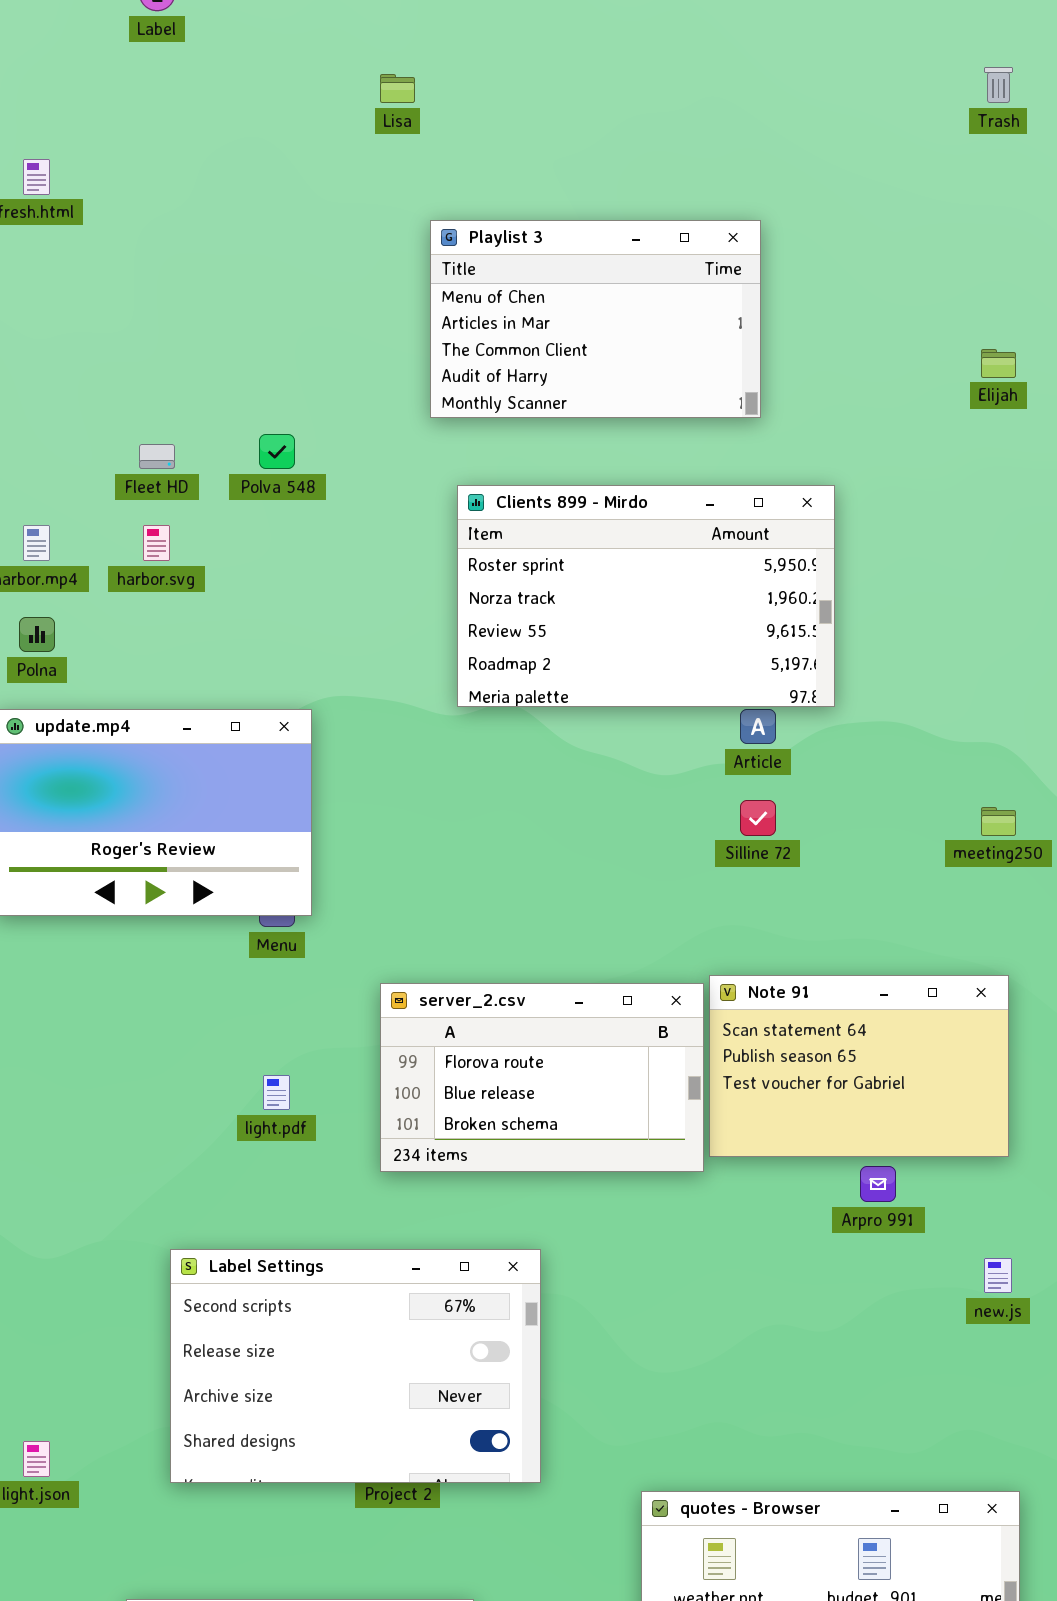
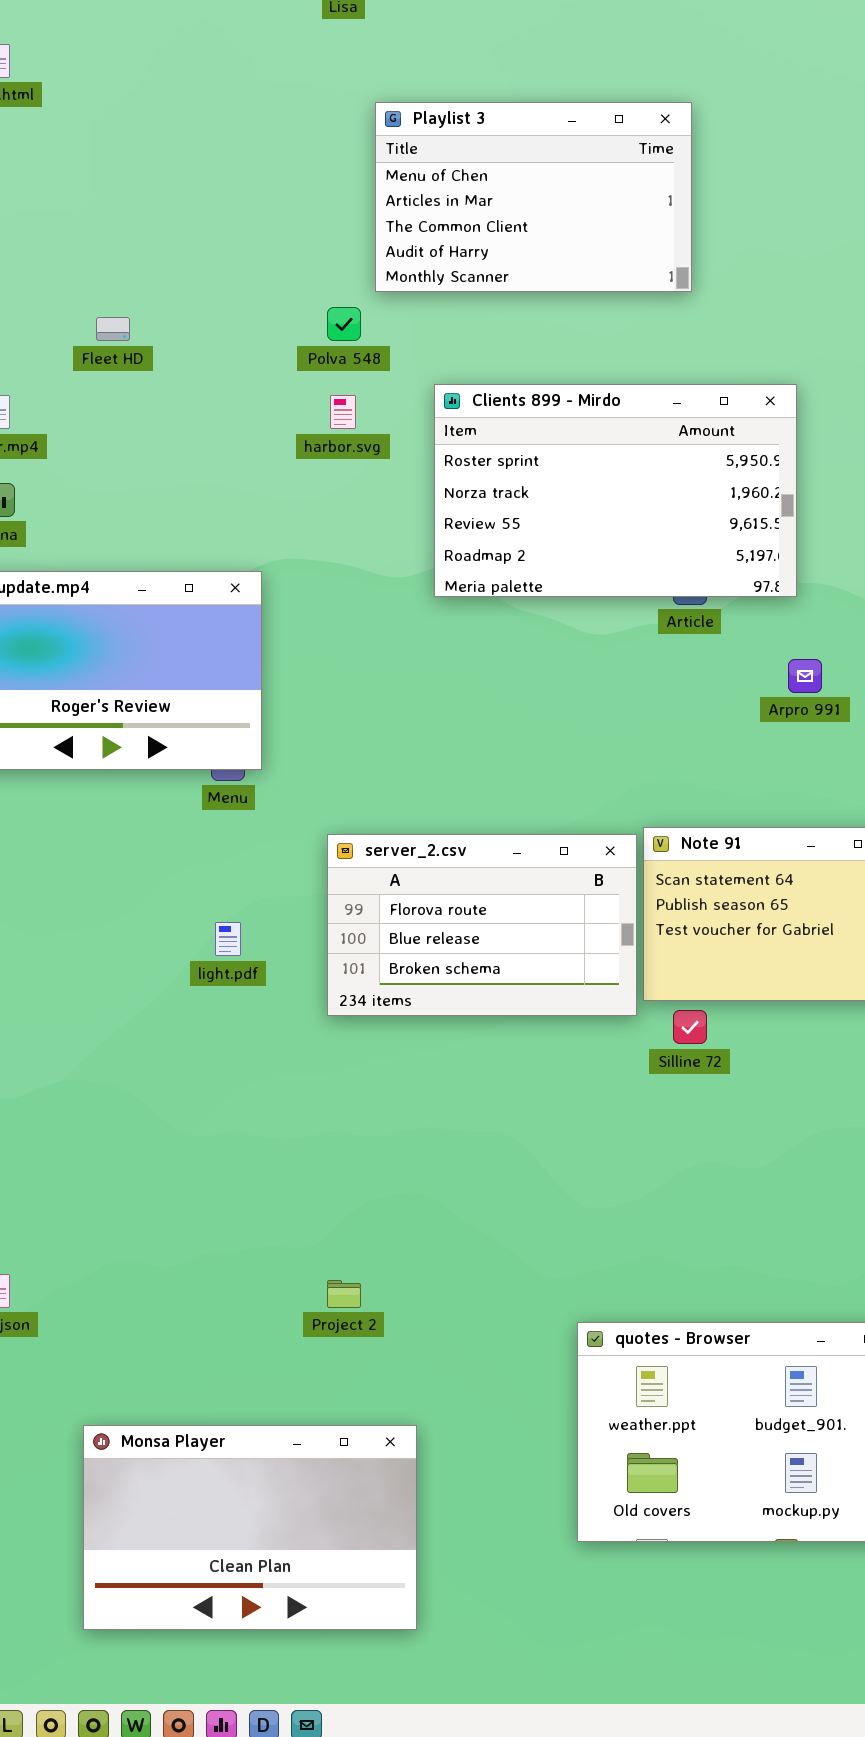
Polva 548: [259,434,295,469] -> [327,307,361,341], moved
Clients 899 - Mirdo: [457,485,835,707] -> [434,384,797,597], moved
harbor.svg: [143,525,170,561] -> [330,395,356,429], moved
Silline 72: [740,800,776,836] -> [673,1010,707,1044], moved
Arpro 991: [860,1166,896,1202] -> [788,659,822,693], moved
Label Settings: [170,1249,541,1483] -> none, closed

